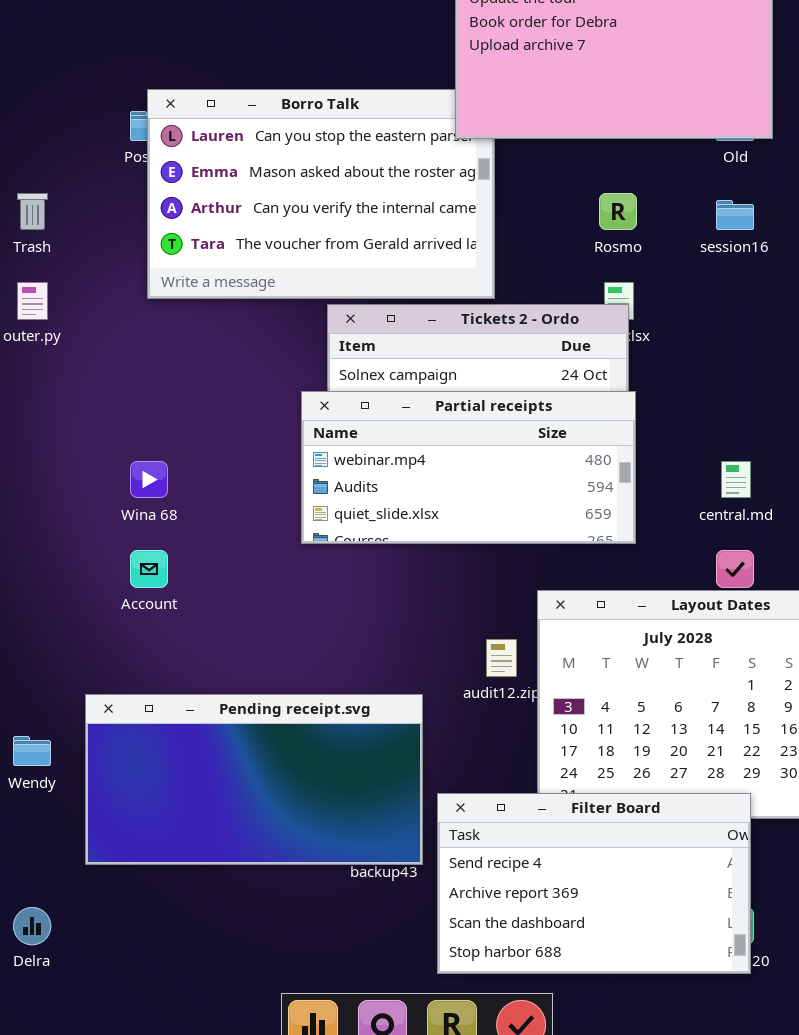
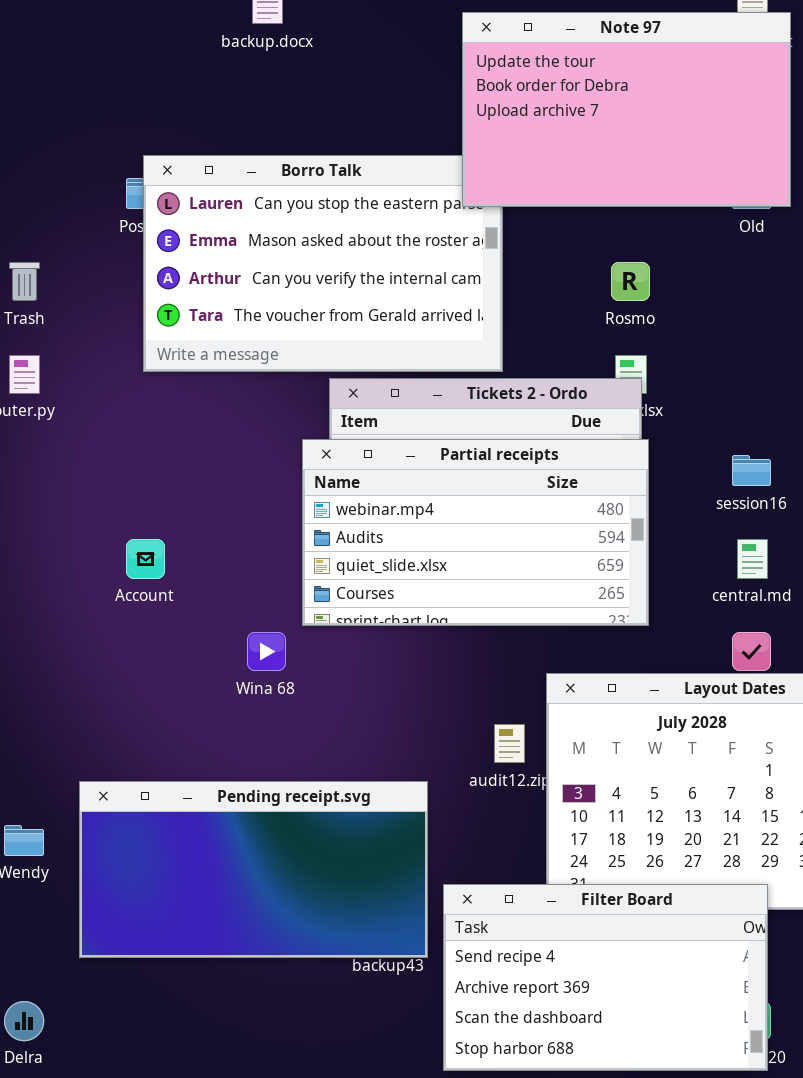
session16: [716,200,754,230] -> [732,455,771,486], moved
Partial receipts: [301,391,636,544] -> [302,439,649,626], resized
Wina 68: [130,461,168,498] -> [247,632,286,671], moved
Account: [130,550,168,588] -> [126,539,165,579], moved

